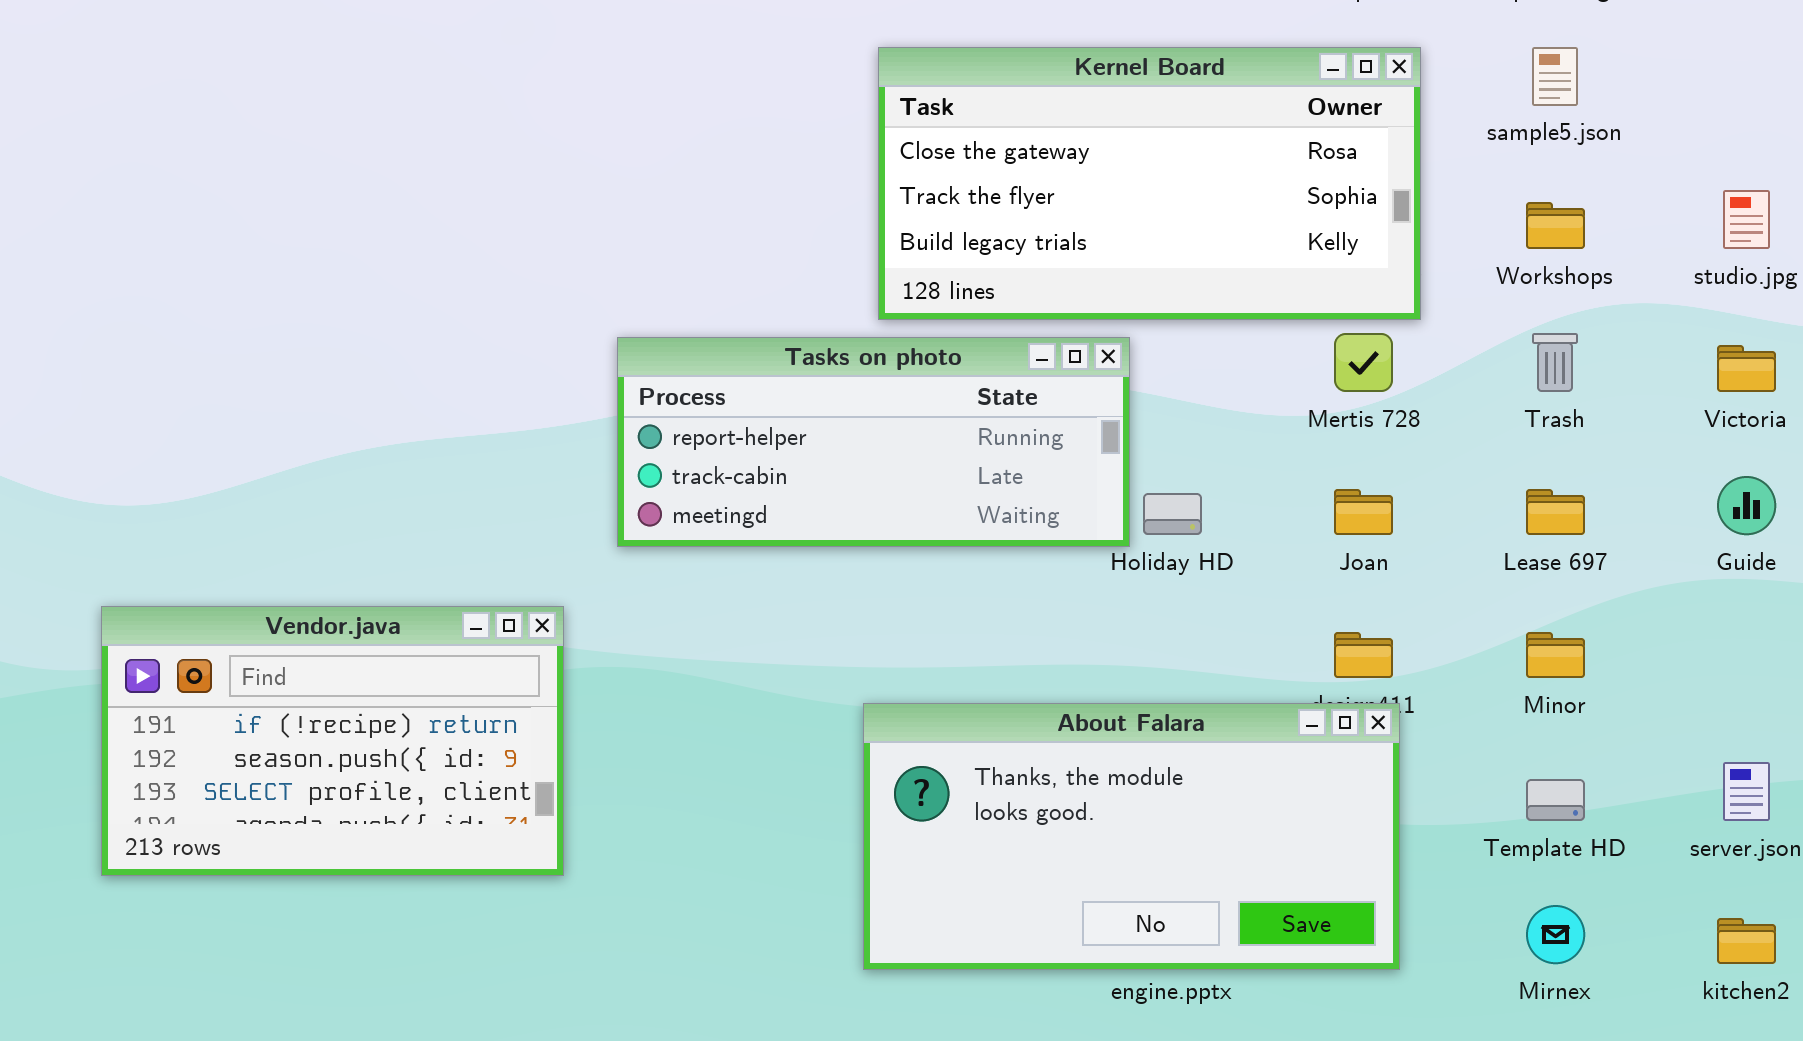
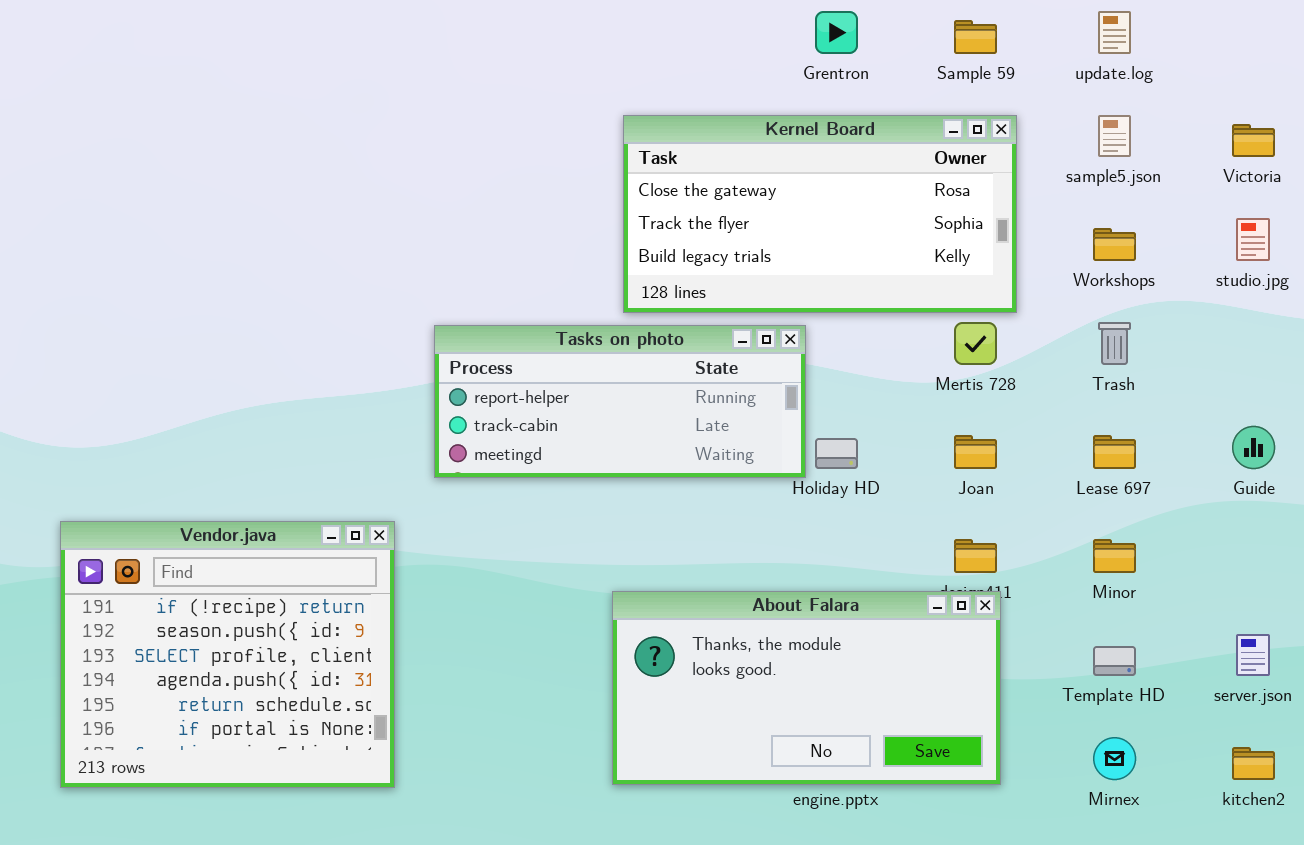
Victoria: [1717,345,1776,392] -> [1232,124,1275,157], moved
Vendor.java: [101,606,564,876] -> [60,521,395,788], resized

